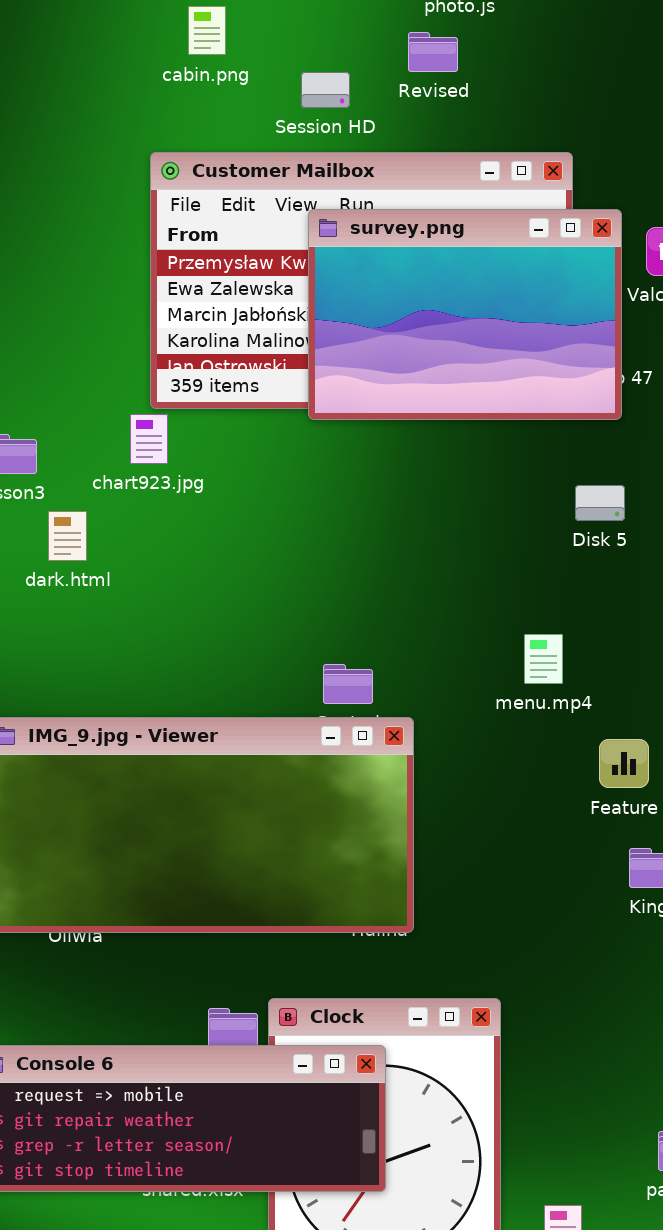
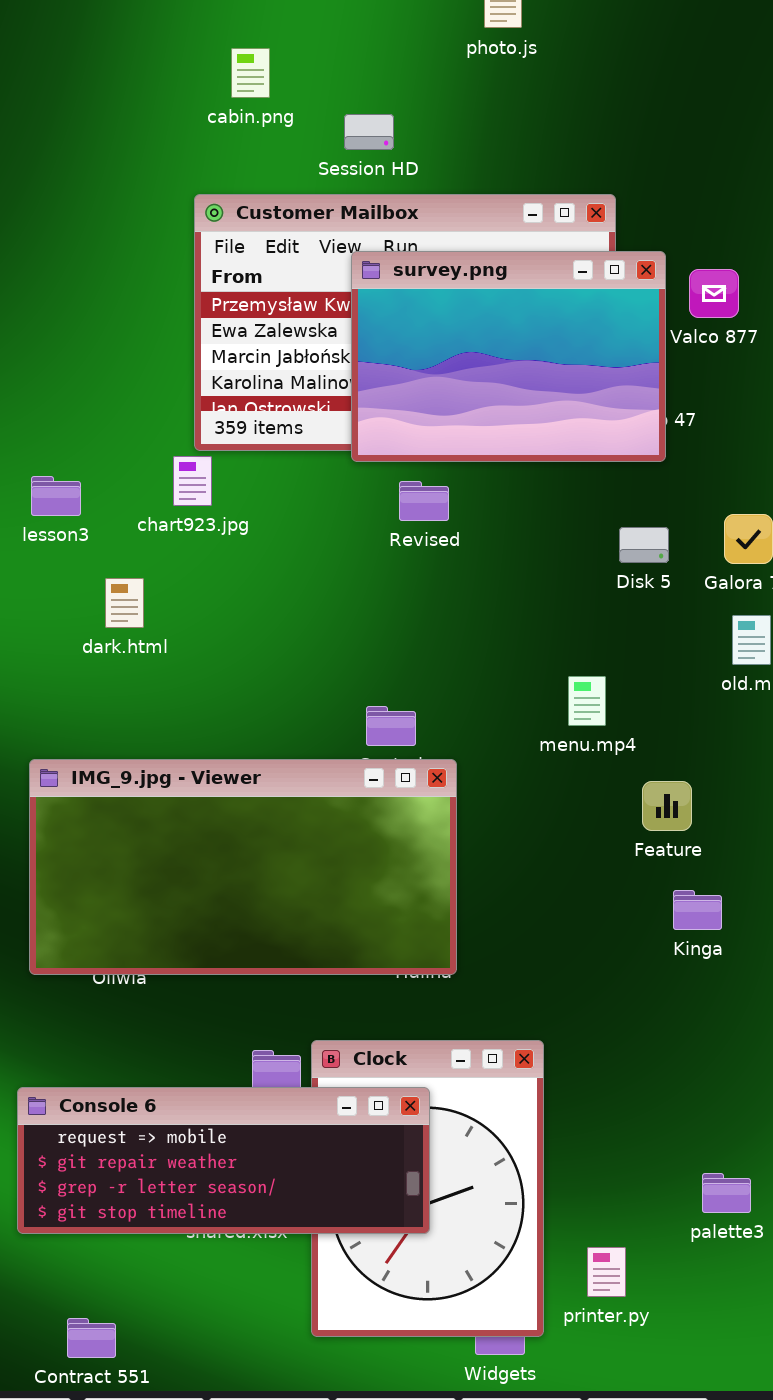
Revised: [408,32,458,72] -> [399,481,449,521], moved
dark.html: [48,511,87,561] -> [105,578,144,628], moved

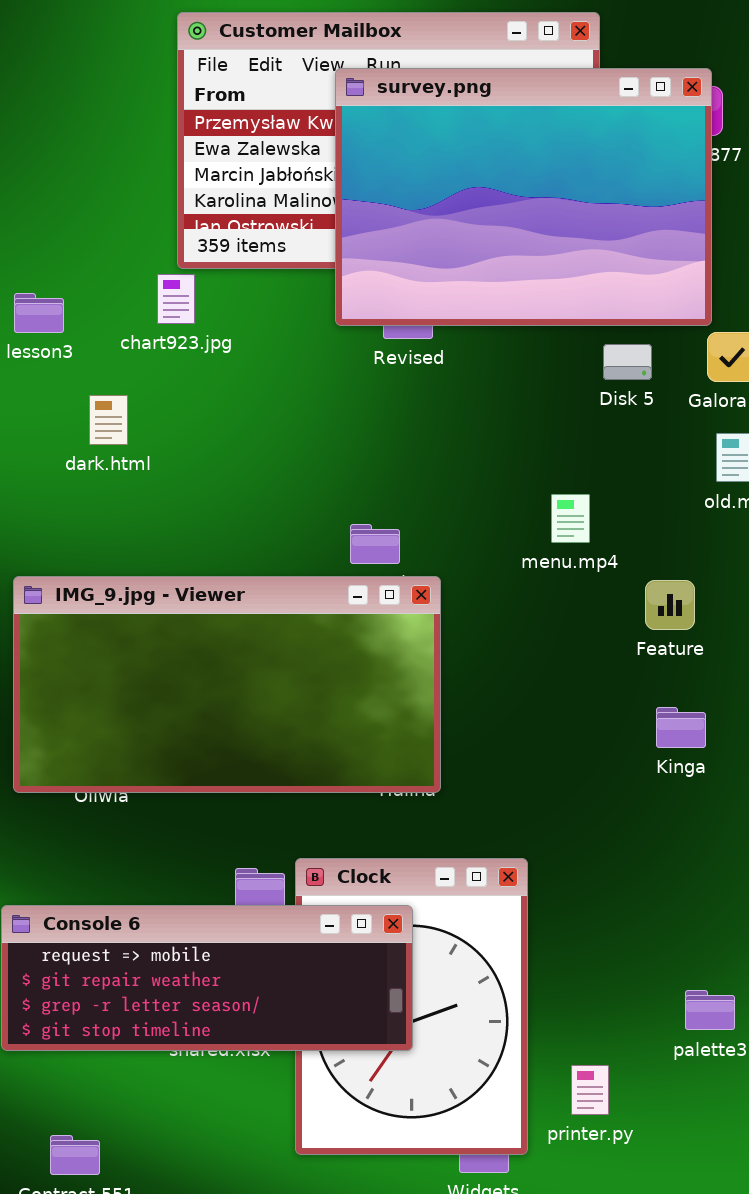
survey.png: [351,251,666,462] -> [335,68,712,326], resized
Feature: [642,781,692,831] -> [645,580,695,630], moved

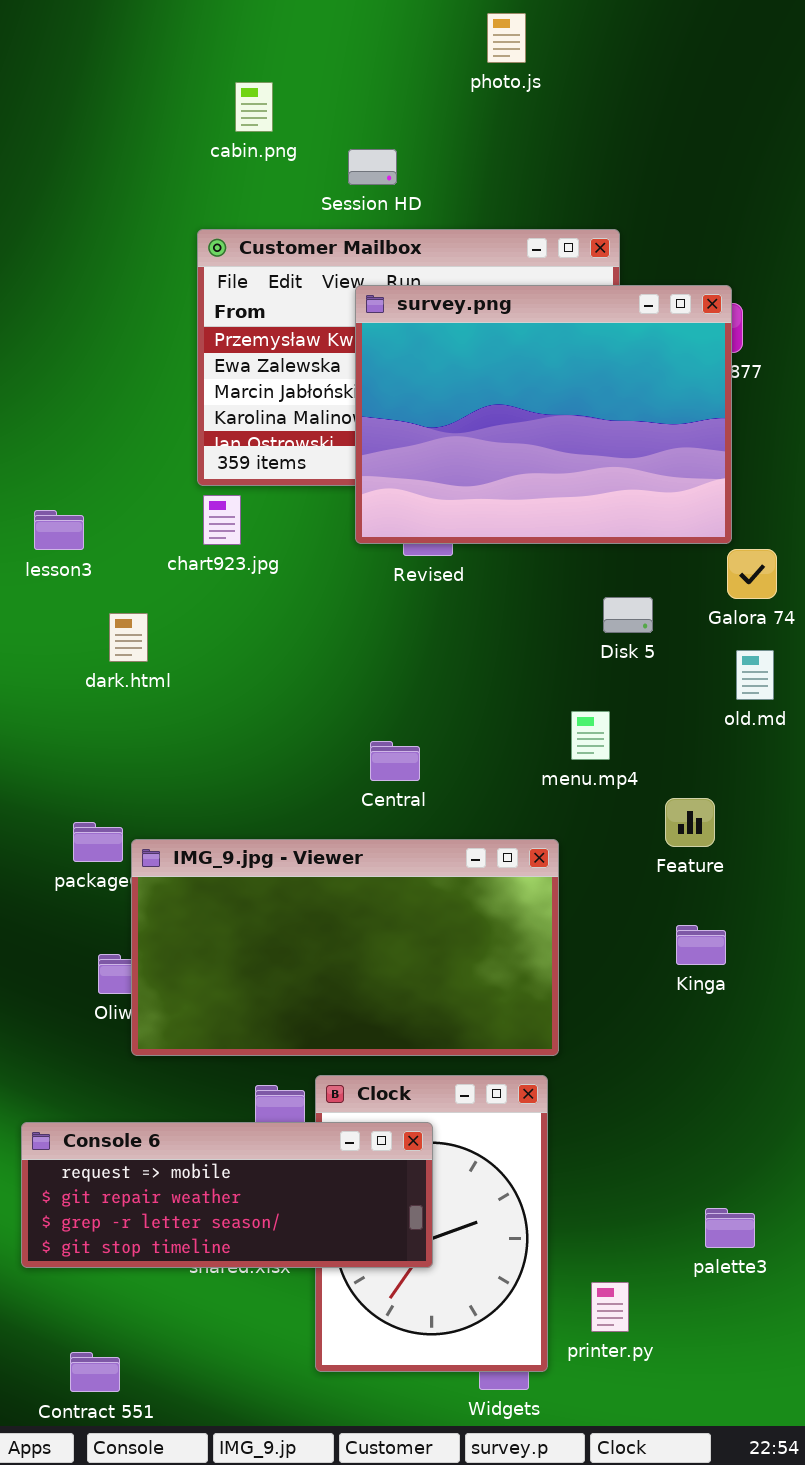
chart923.jpg: [157,274,195,324] -> [203,495,241,545], moved
Disk 5: [603,344,652,380] -> [603,597,653,633], moved
IMG_9.jpg - Viewer: [13,576,441,793] -> [131,839,559,1056], moved

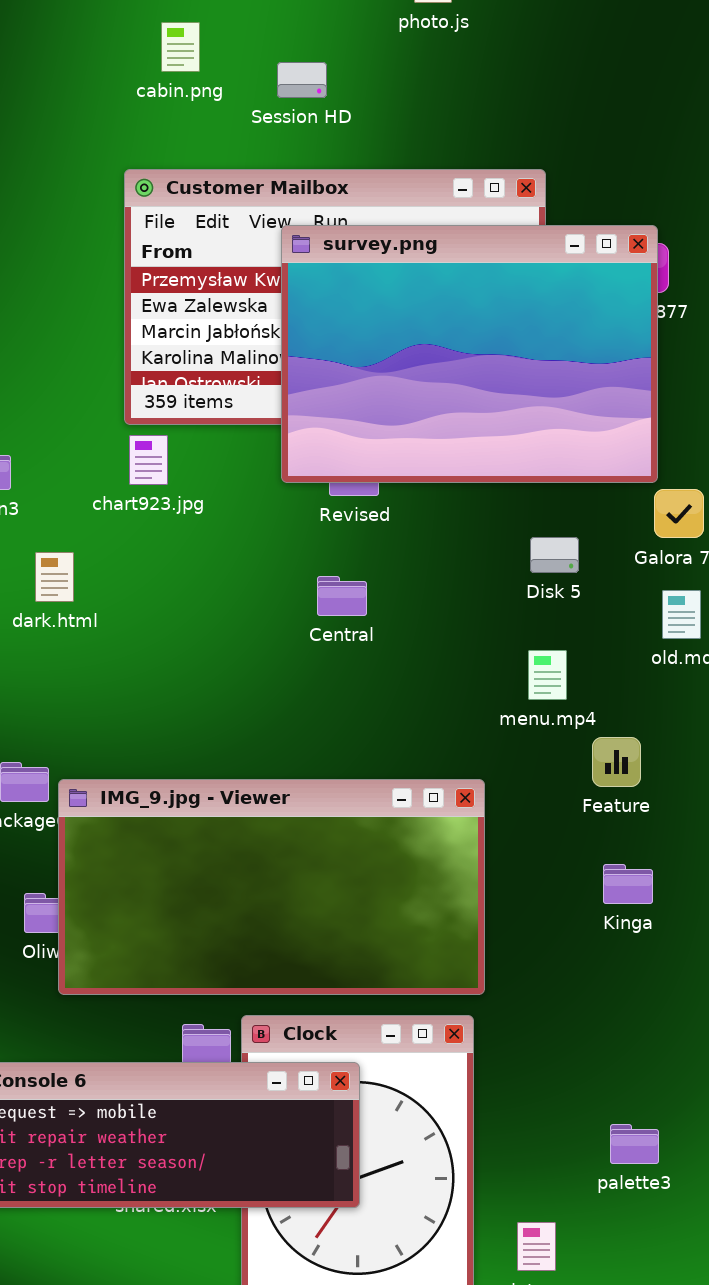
Session HD: [348,149,397,185] -> [277,62,327,98], moved
menu.mp4: [571,711,610,760] -> [528,650,567,700], moved
Central: [370,741,420,781] -> [317,576,367,616], moved
palette3: [705,1208,755,1248] -> [610,1124,659,1164], moved

